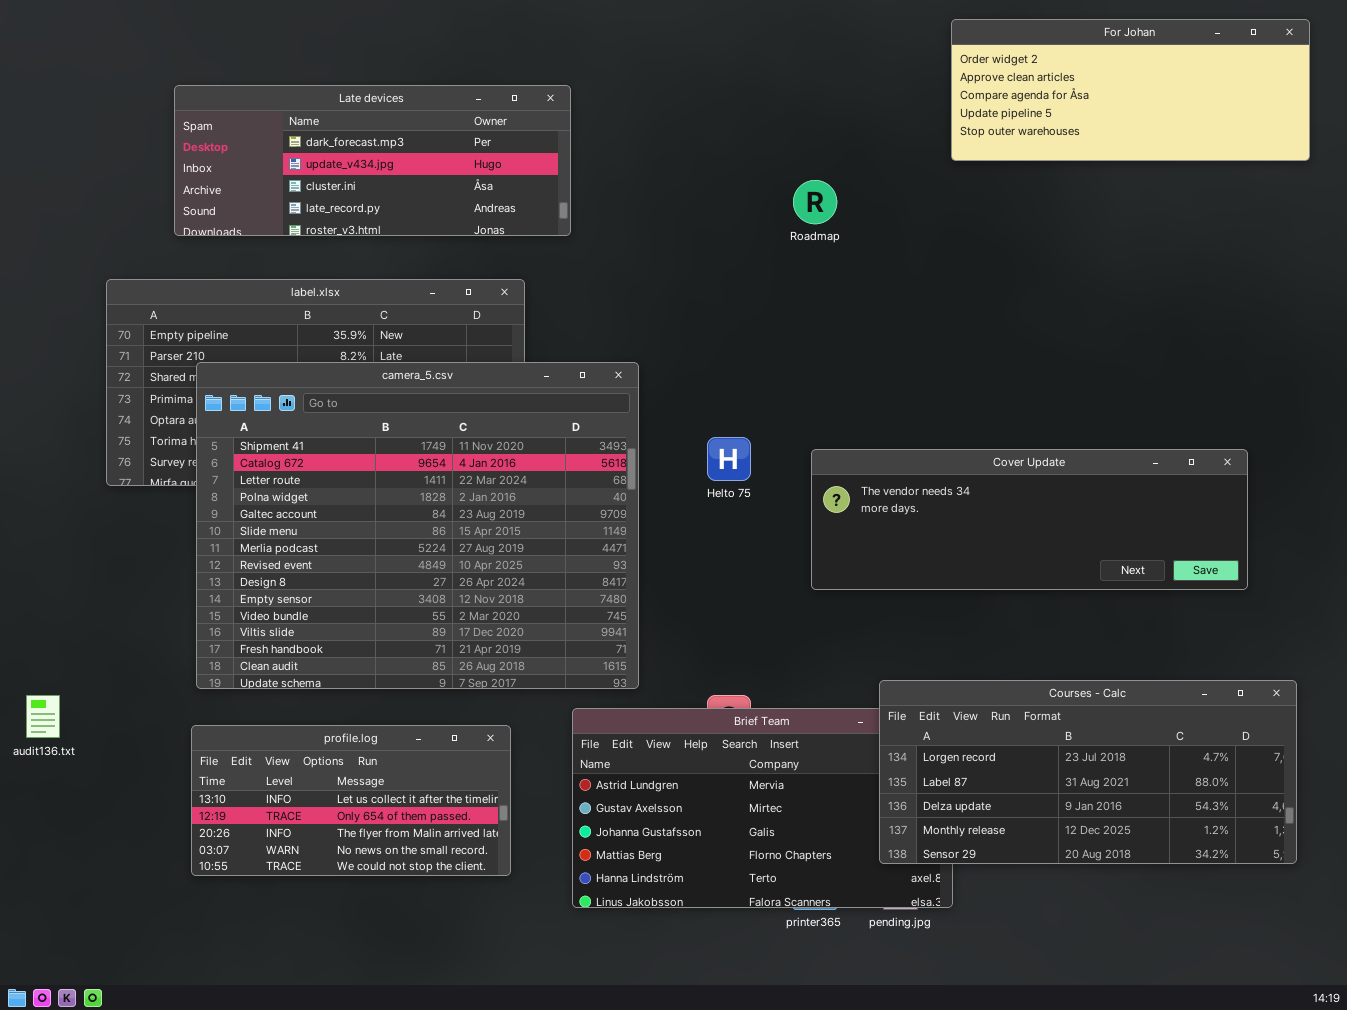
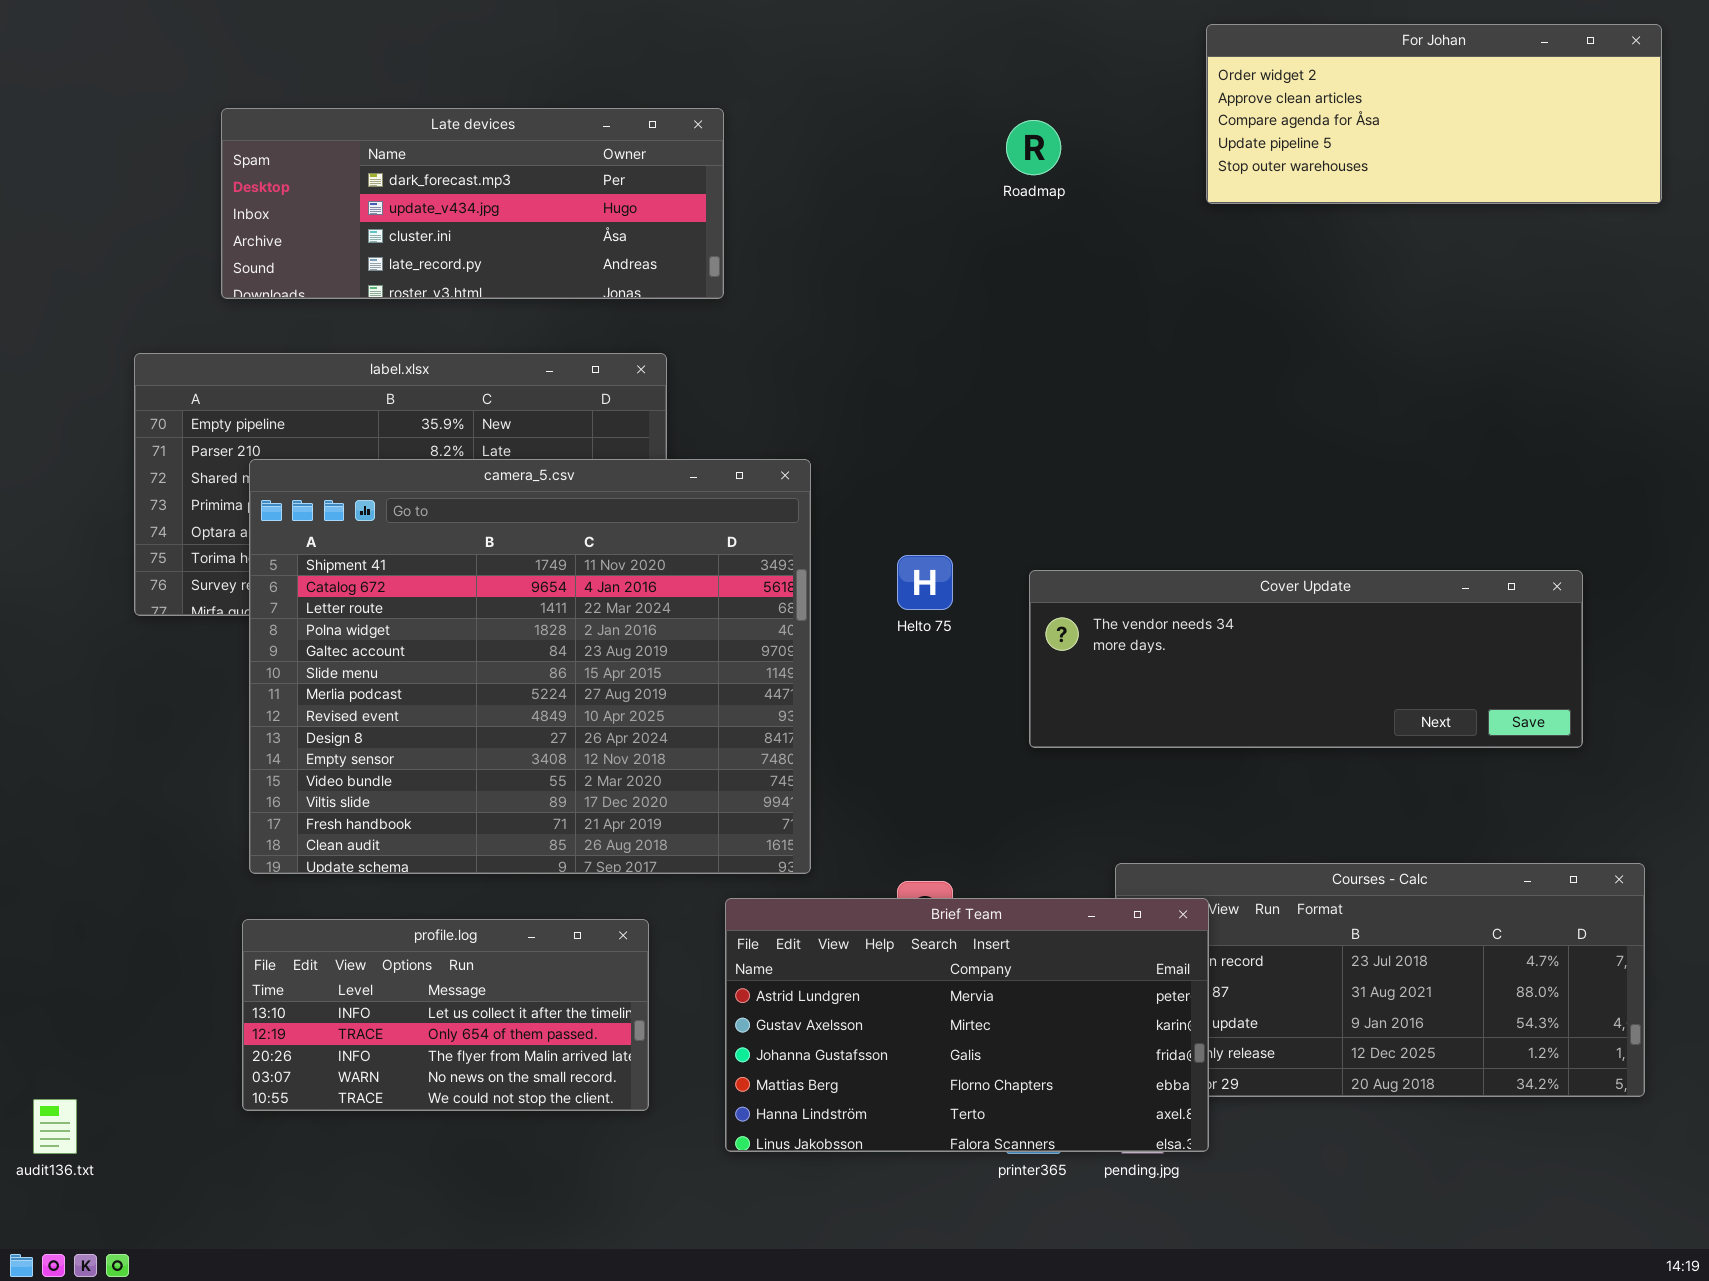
Roadmap: [793,180,837,224] -> [1006,120,1061,175], moved
audit136.txt: [26,695,60,738] -> [33,1099,77,1154], moved
Brief Team: [572,708,953,908] -> [725,898,1209,1152], raised

